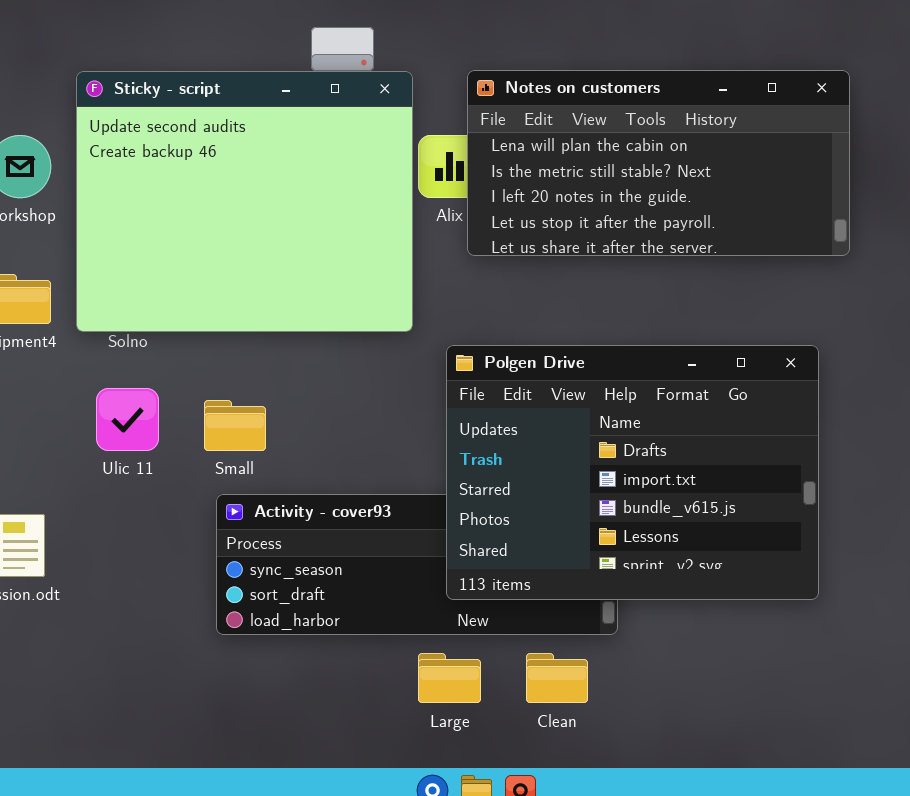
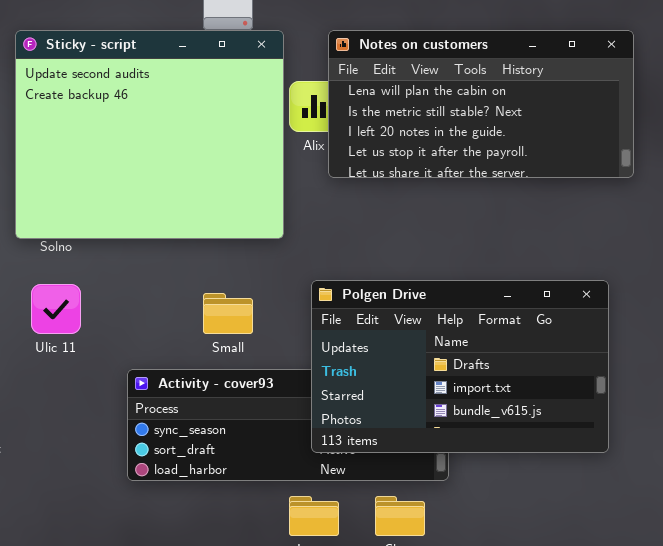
Polgen Drive: [446,345,819,600] -> [311,280,609,453], resized
Small: [204,400,266,451] -> [203,293,253,334], moved

